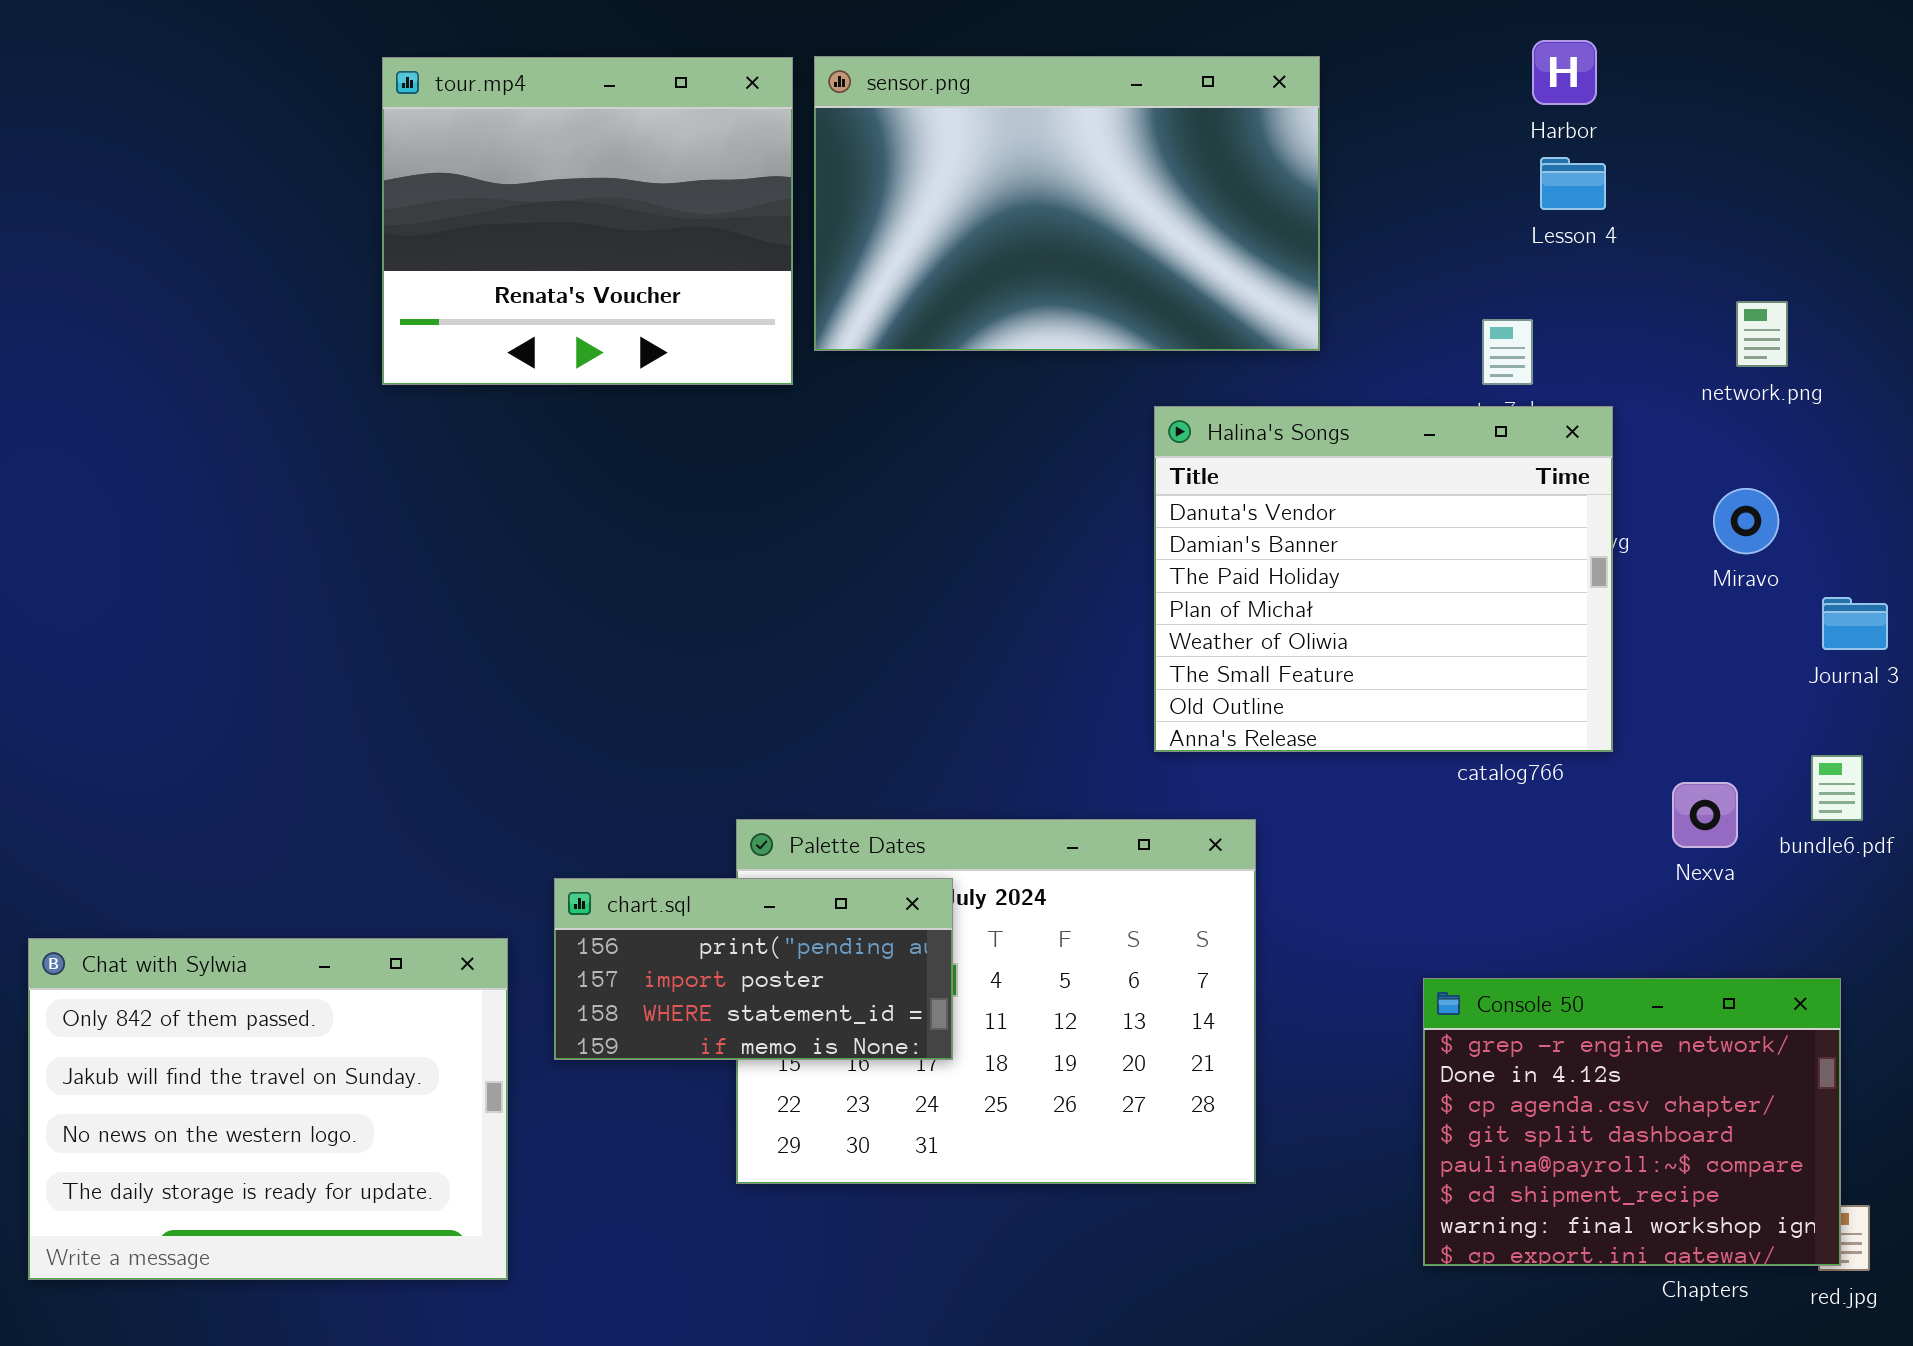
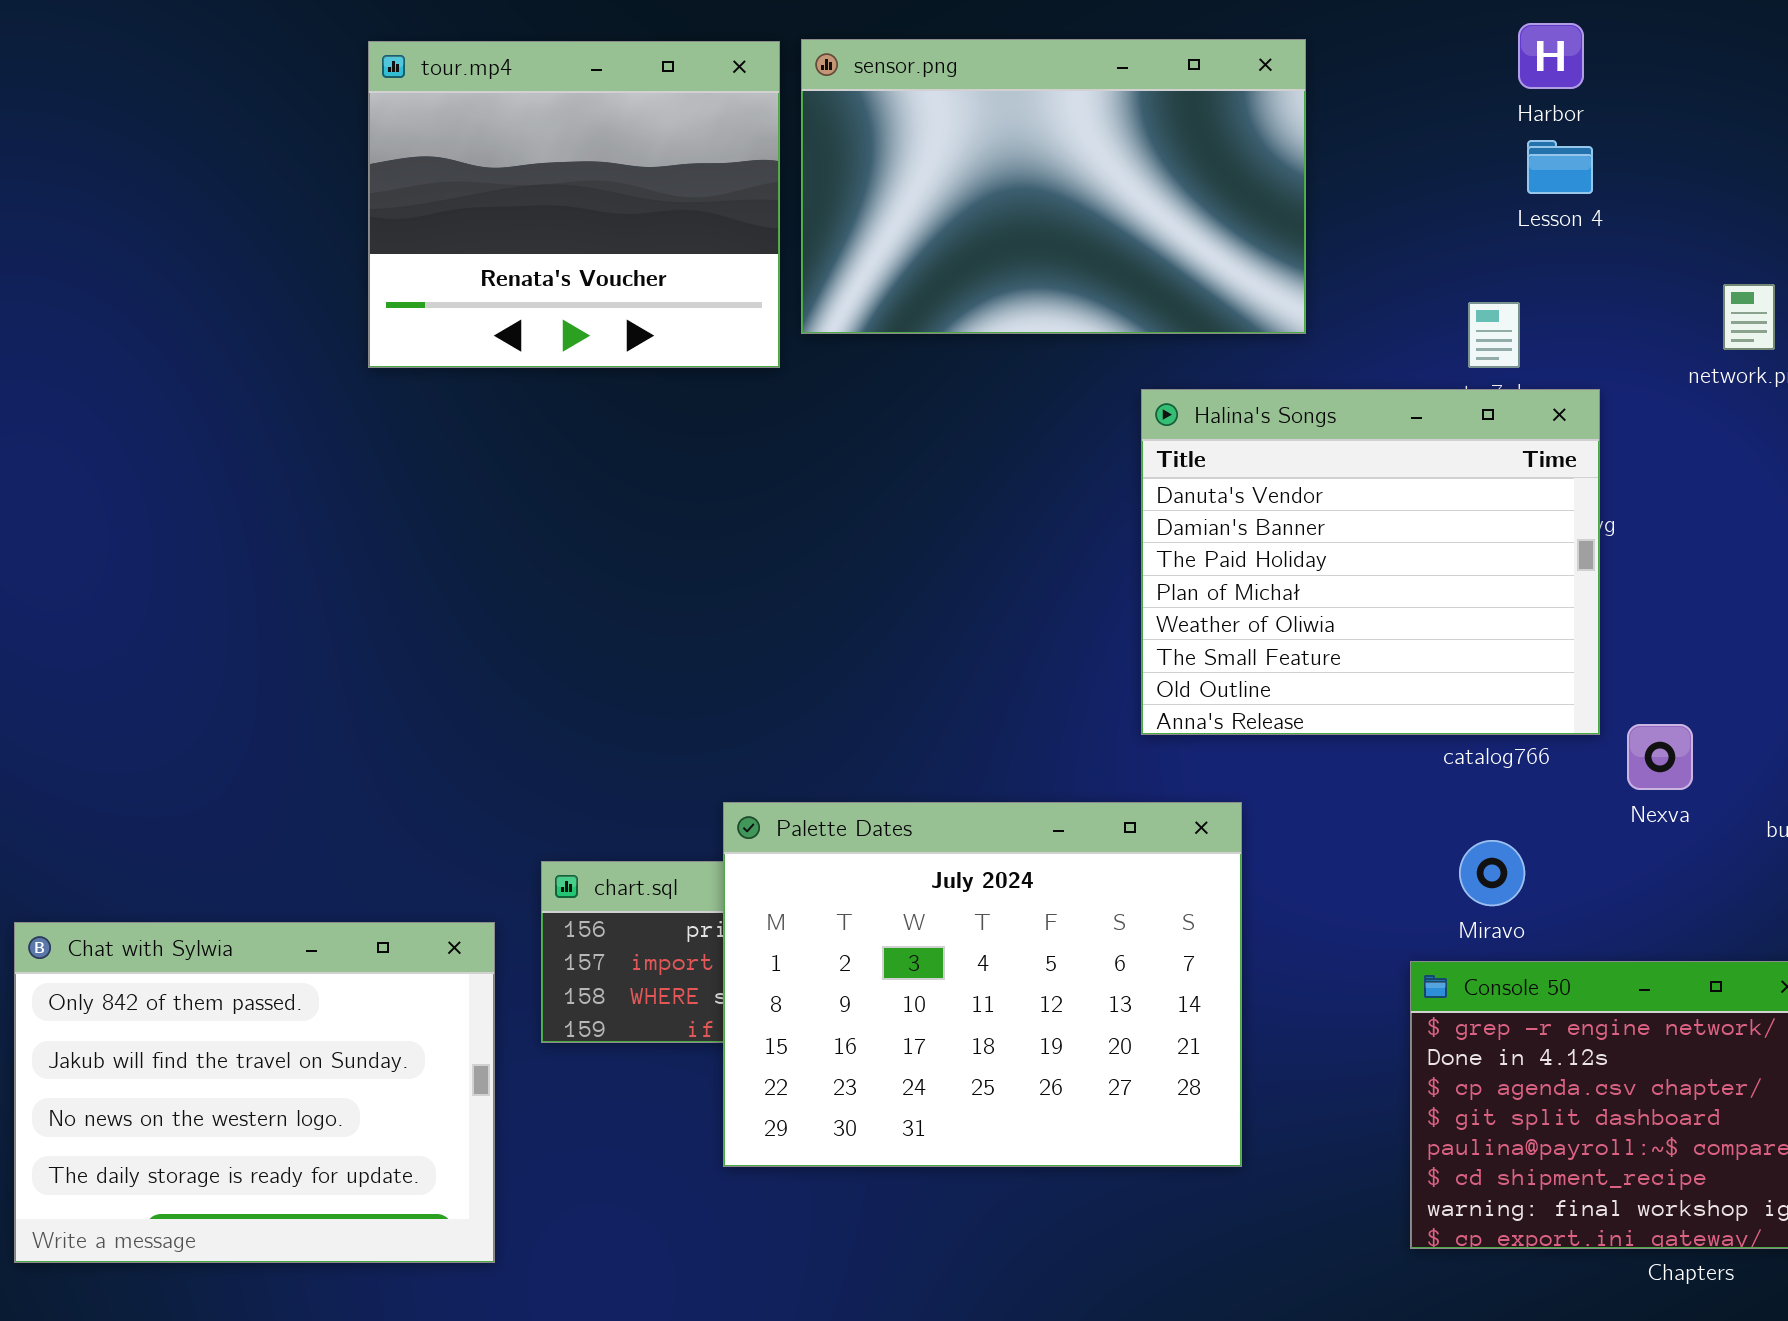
Miravo: [1713,488,1779,554] -> [1459,840,1525,906], moved
Nexva: [1672,782,1738,848] -> [1627,724,1693,790], moved
Palette Dates: [736,819,1256,1184] -> [723,802,1242,1167], raised

